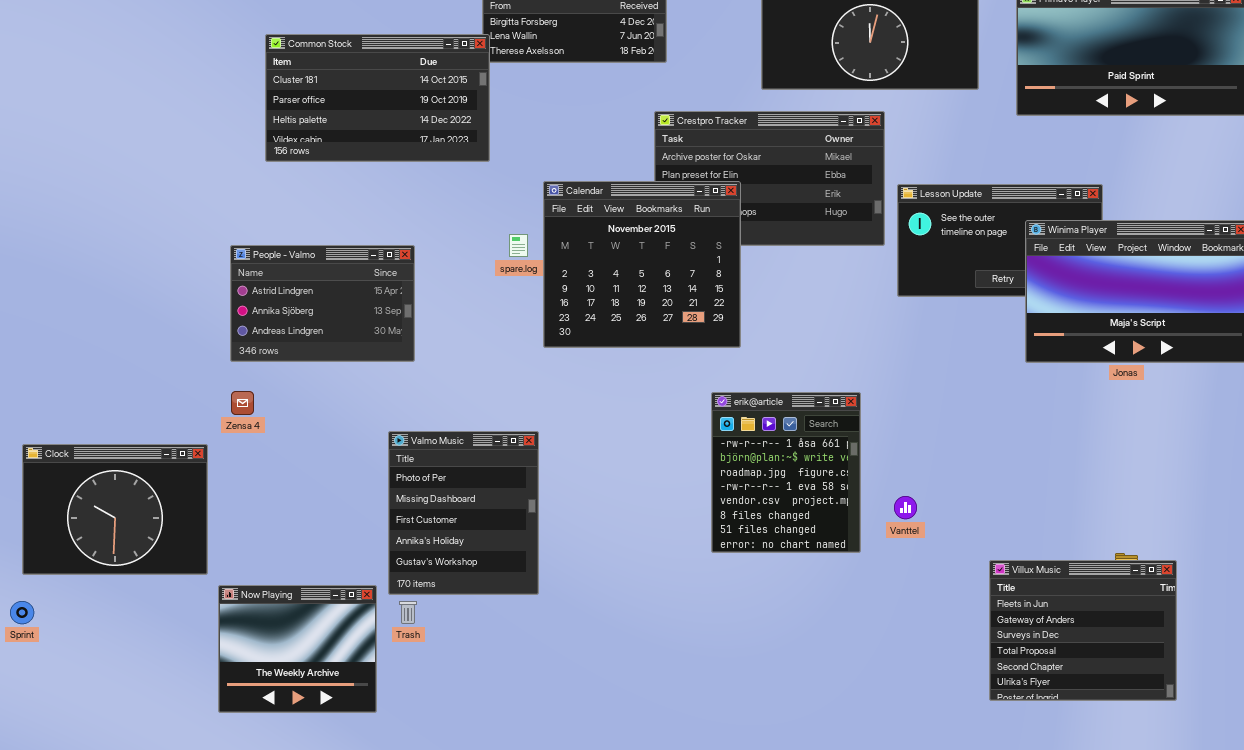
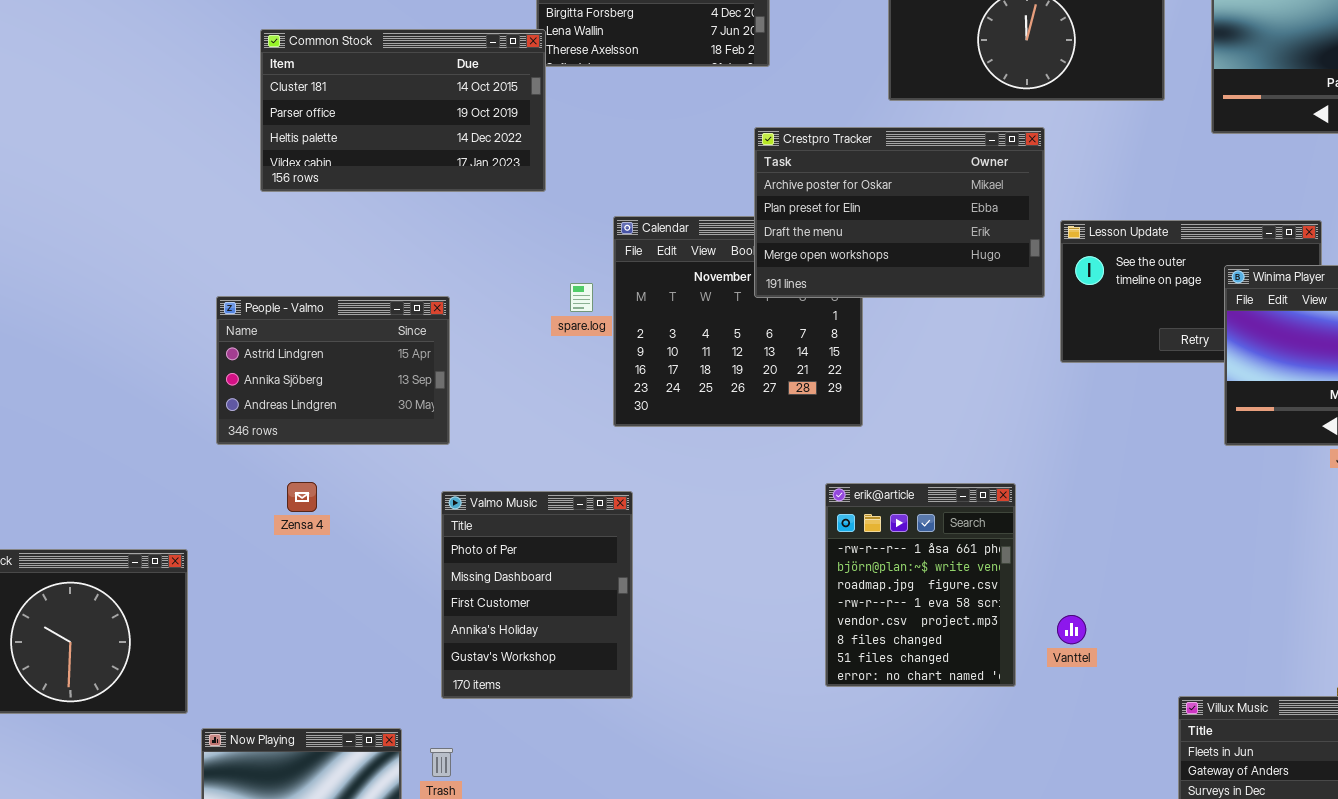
Crestpro Tracker: [654,111,885,246] -> [754,127,1045,298], raised
Zensa 4: [231,391,254,415] -> [287,482,317,512], moved
Valmo Music: [388,431,539,595] -> [441,491,633,699], moved

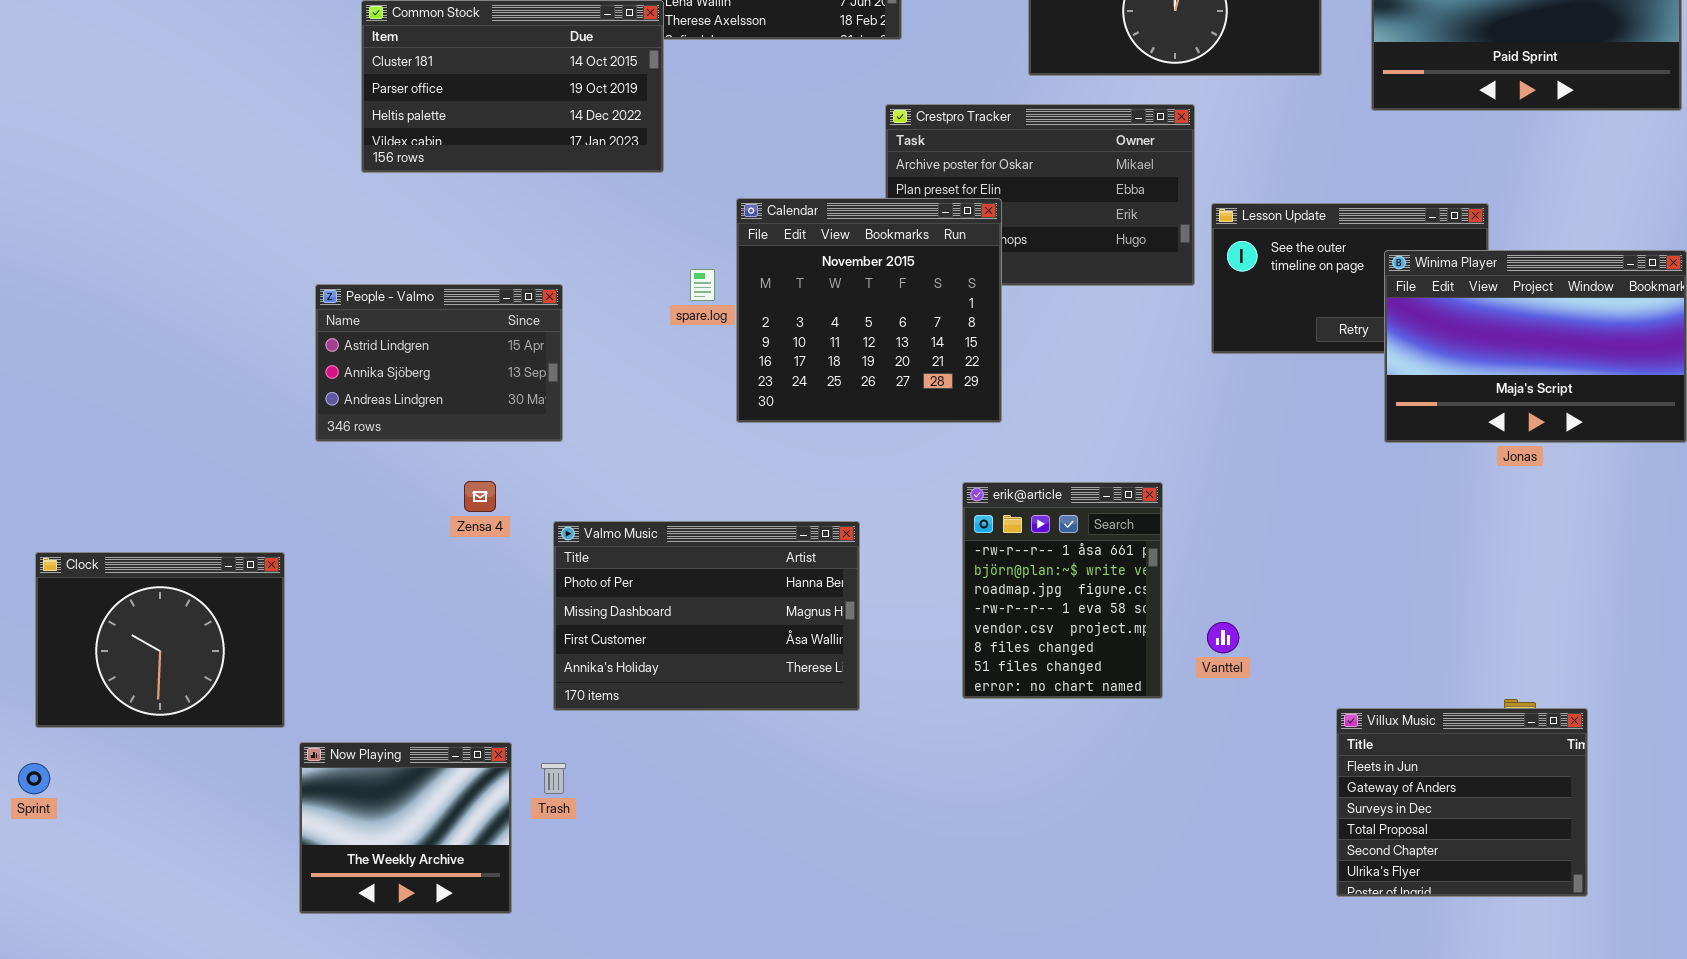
Calendar: [613,216,863,427] -> [736,198,1002,423], raised
Zensa 4: [287,482,317,512] -> [464,481,496,512], moved
Valmo Music: [441,491,633,699] -> [553,521,860,711], resized

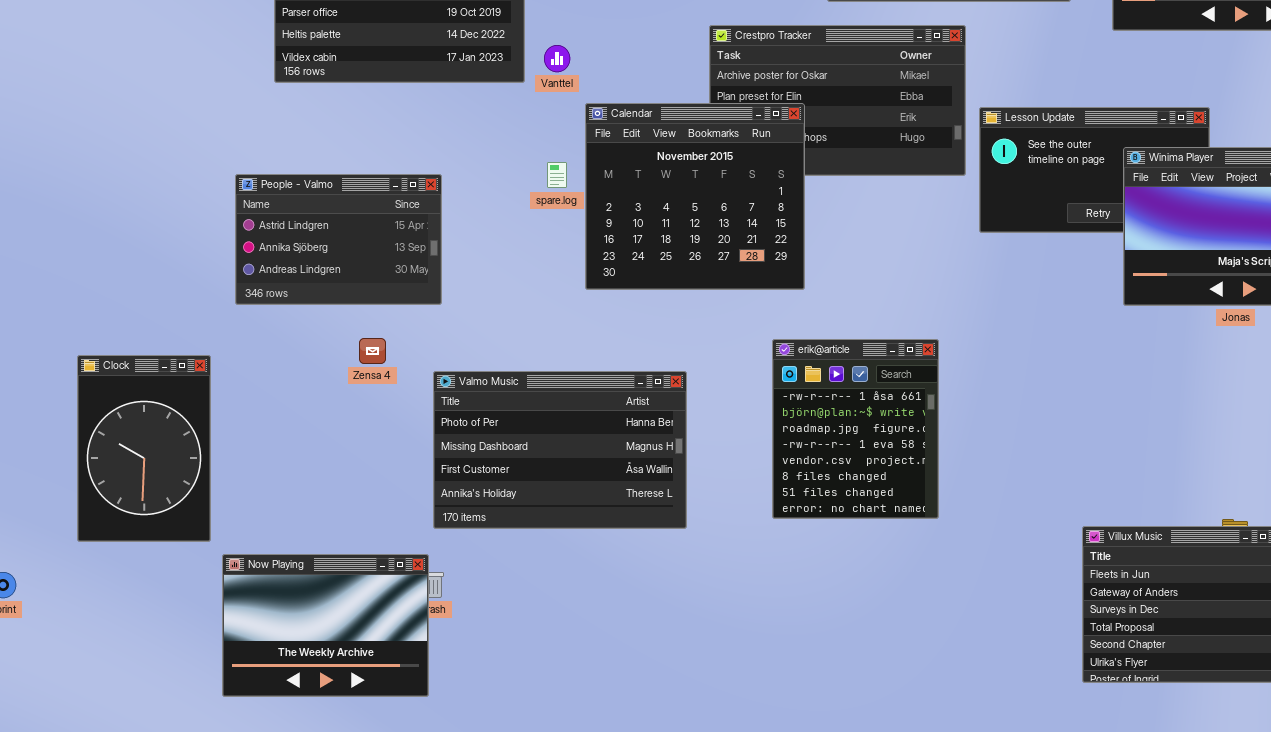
Clock: [35,552,285,728] -> [77,355,211,542], resized
Vanttel: [1207,622,1239,653] -> [544,45,570,72], moved
Now Playing: [299,742,512,914] -> [222,554,429,697], resized

